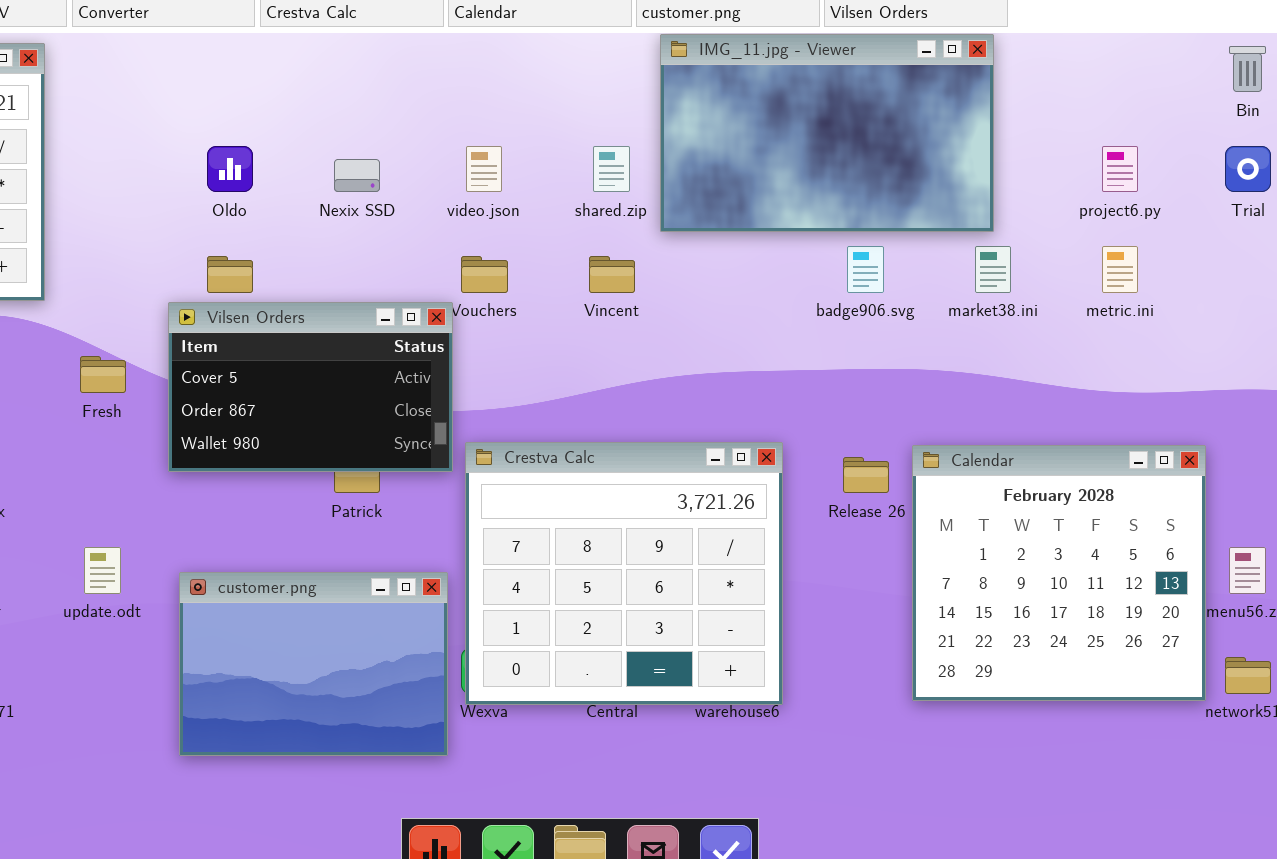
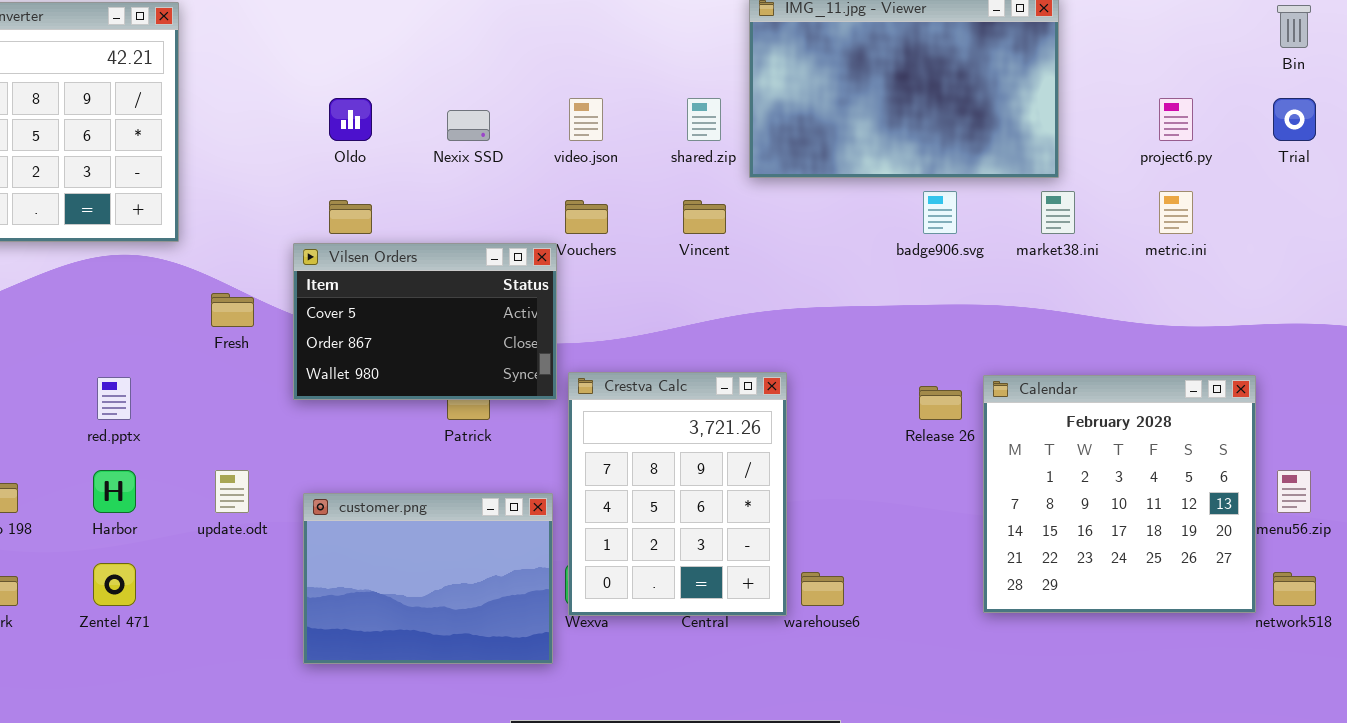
Crestva Calc: [465,442,783,705] -> [568,372,787,616], resized

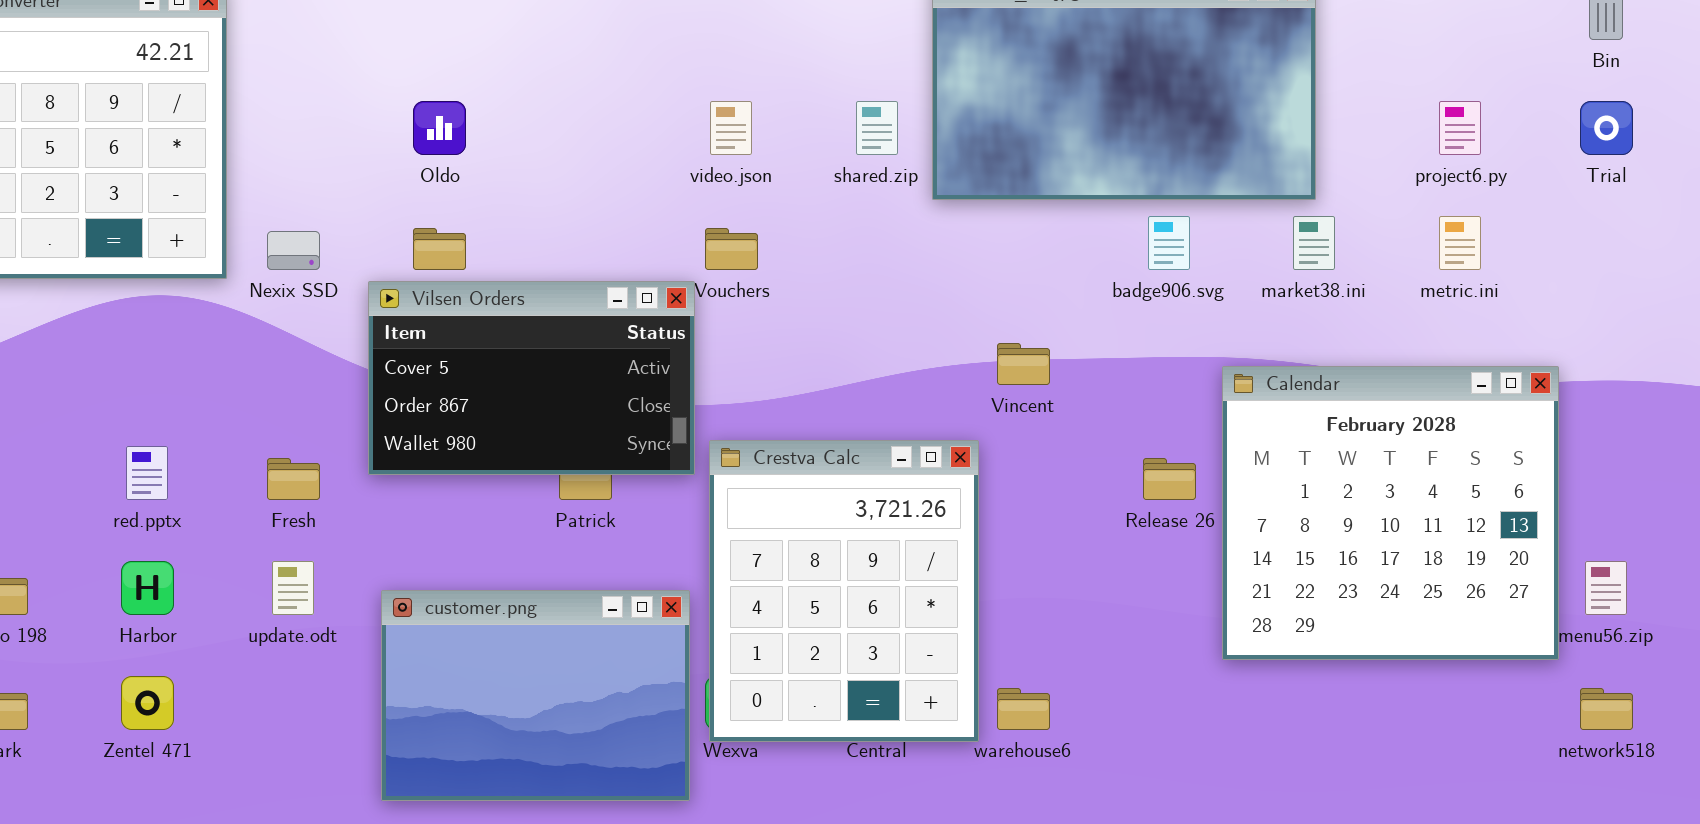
Nexix SSD: [447,110,490,141] -> [267,231,320,270], moved
Vincent: [683,200,726,234] -> [997,343,1050,385], moved
Fresh: [211,293,254,327] -> [267,458,320,500], moved
Calendar: [983,375,1256,613] -> [1222,366,1559,660], moved

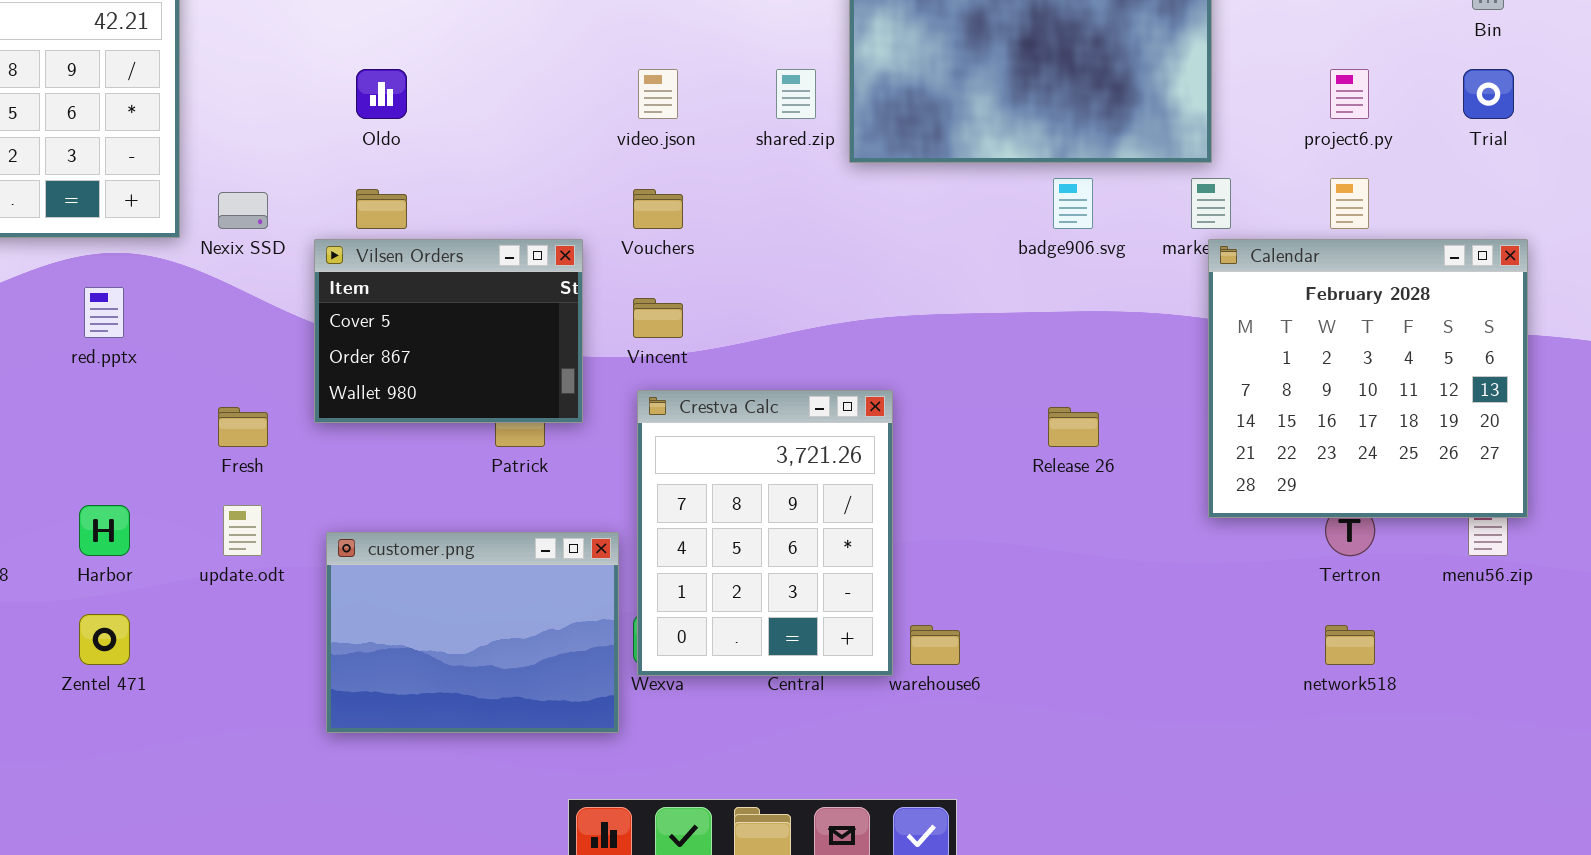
Vilsen Orders: [368,281,695,475] -> [314,239,583,423], resized
Vincent: [997,343,1050,385] -> [633,298,683,338], moved
Calendar: [1222,366,1559,660] -> [1208,239,1528,518], moved
red.pptx: [126,446,168,500] -> [84,287,124,338], moved
network518: [1580,688,1633,730] -> [1325,625,1375,665], moved

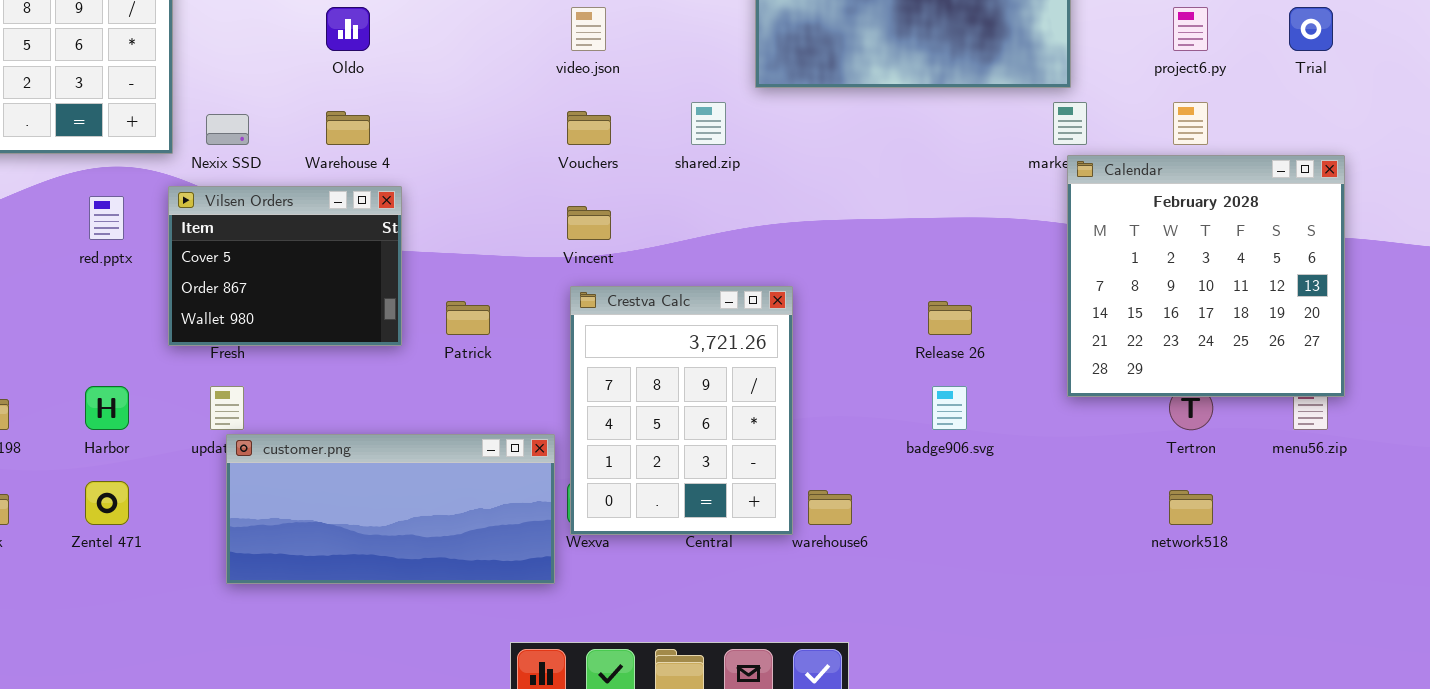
shared.zip: [776,69,816,119] -> [691,102,726,145], moved
badge906.svg: [1053,178,1093,229] -> [932,386,967,430], moved
Vilsen Orders: [314,239,583,423] -> [168,186,402,346], moved
customer.png: [326,532,619,733] -> [226,434,555,584], resized

